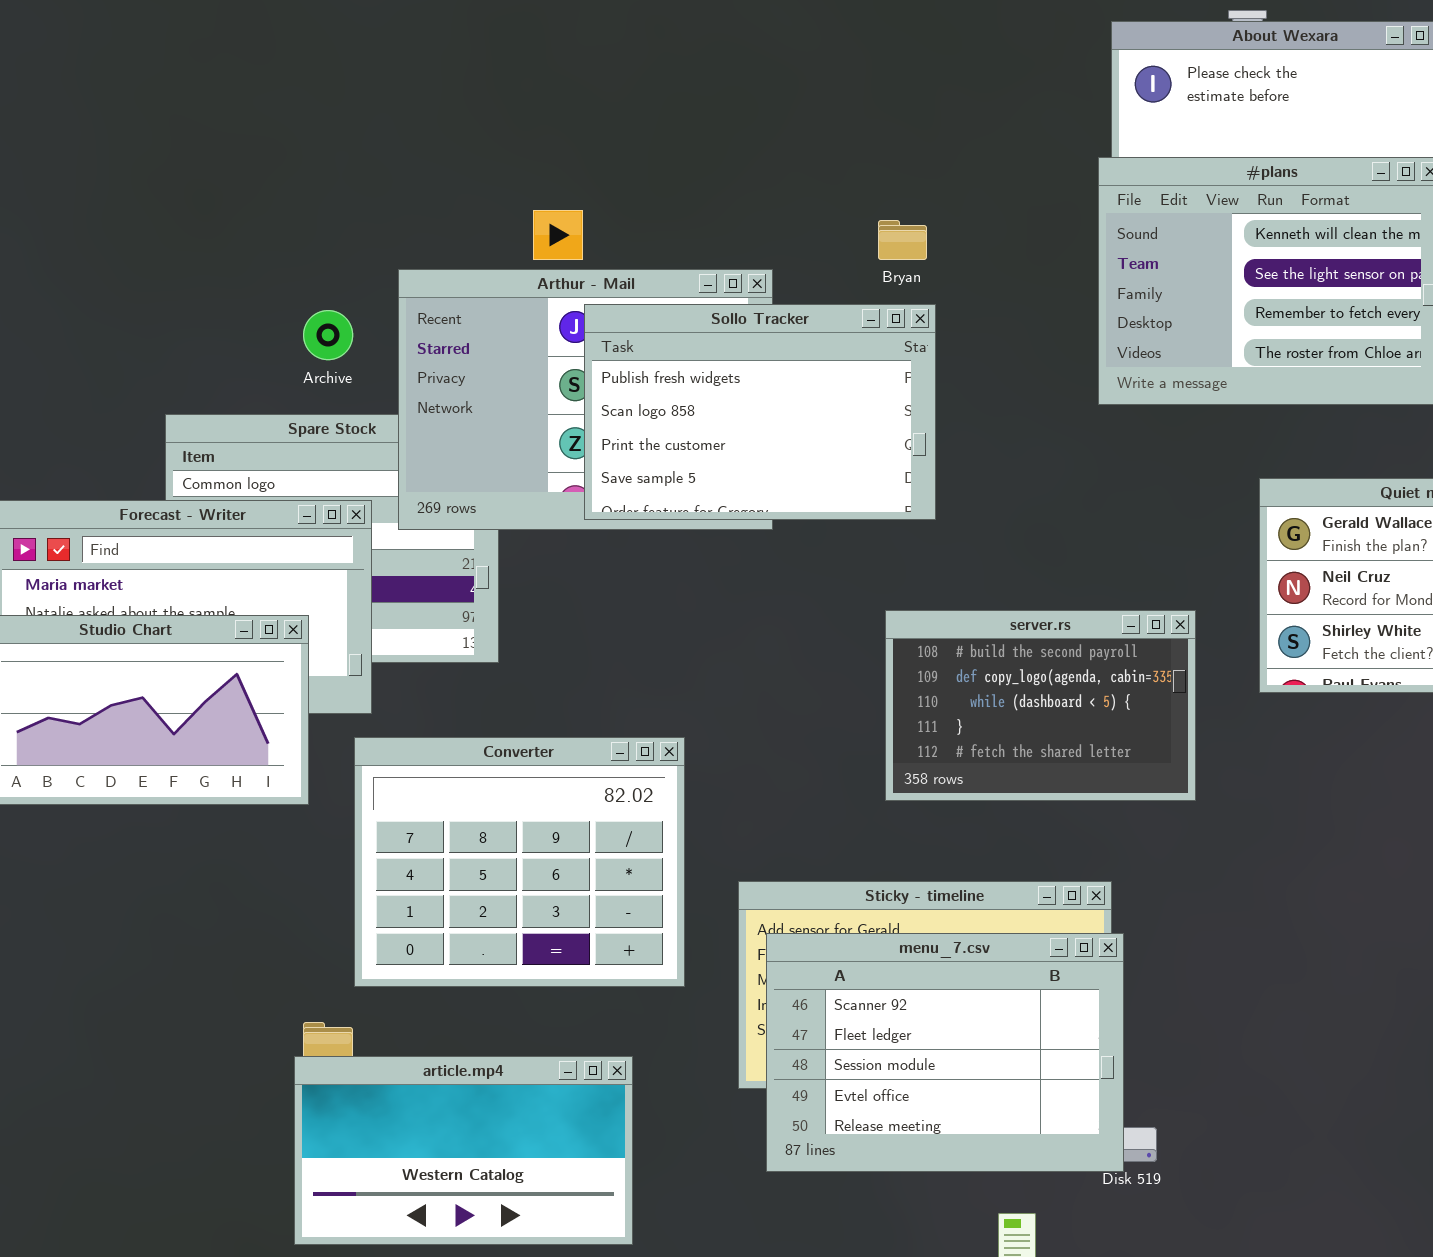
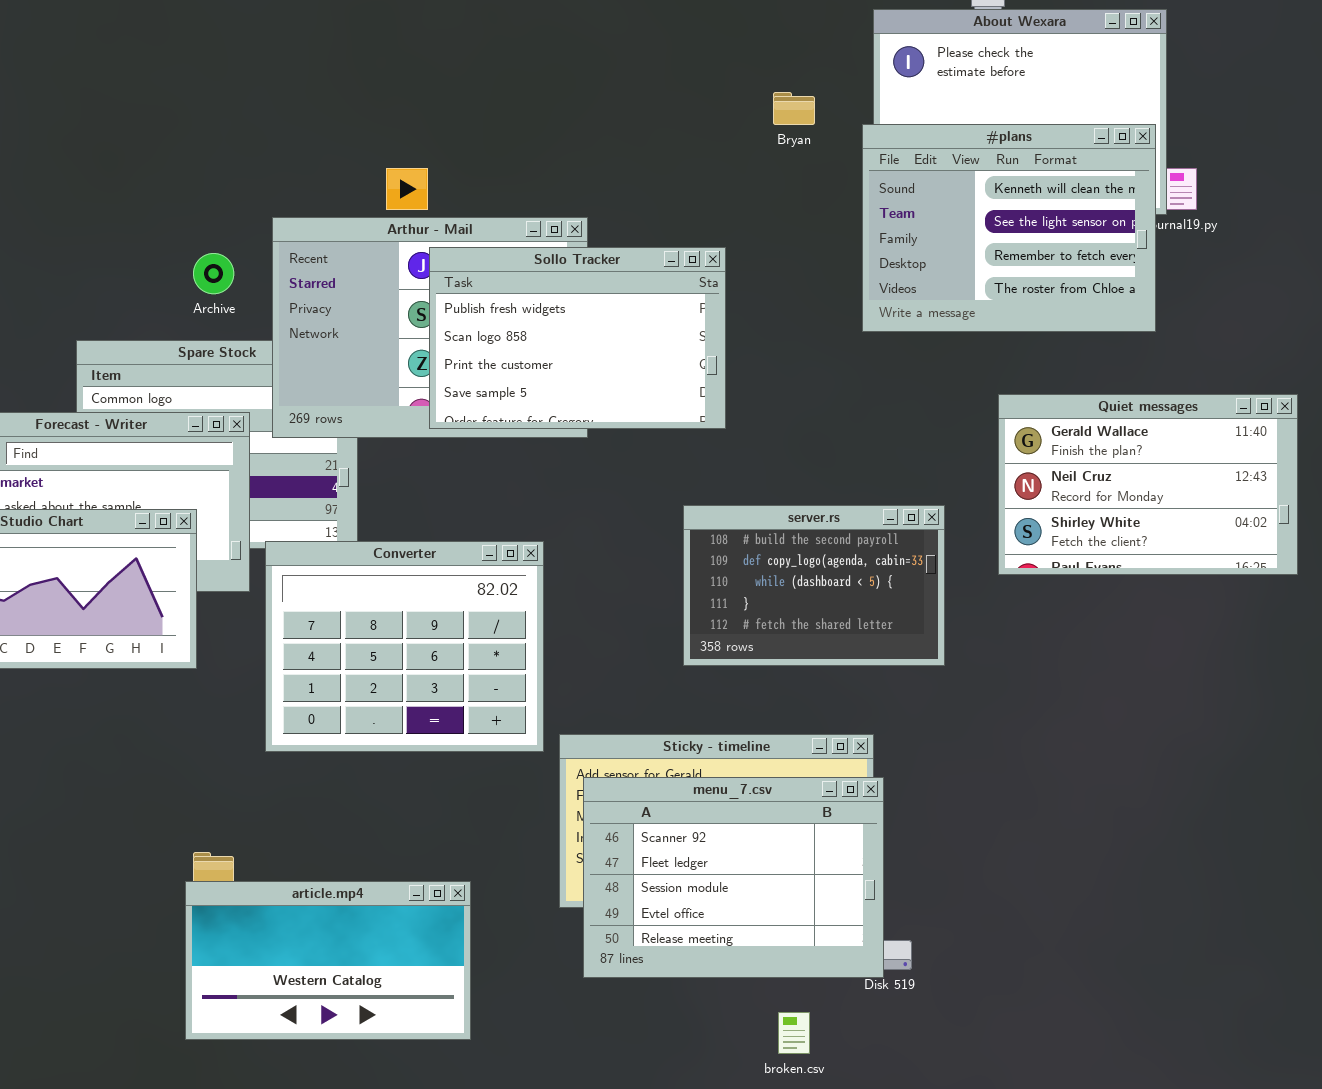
Bryan: [878,220,927,260] -> [773,92,815,125], moved
Converter: [354,737,685,987] -> [265,541,544,752], moved

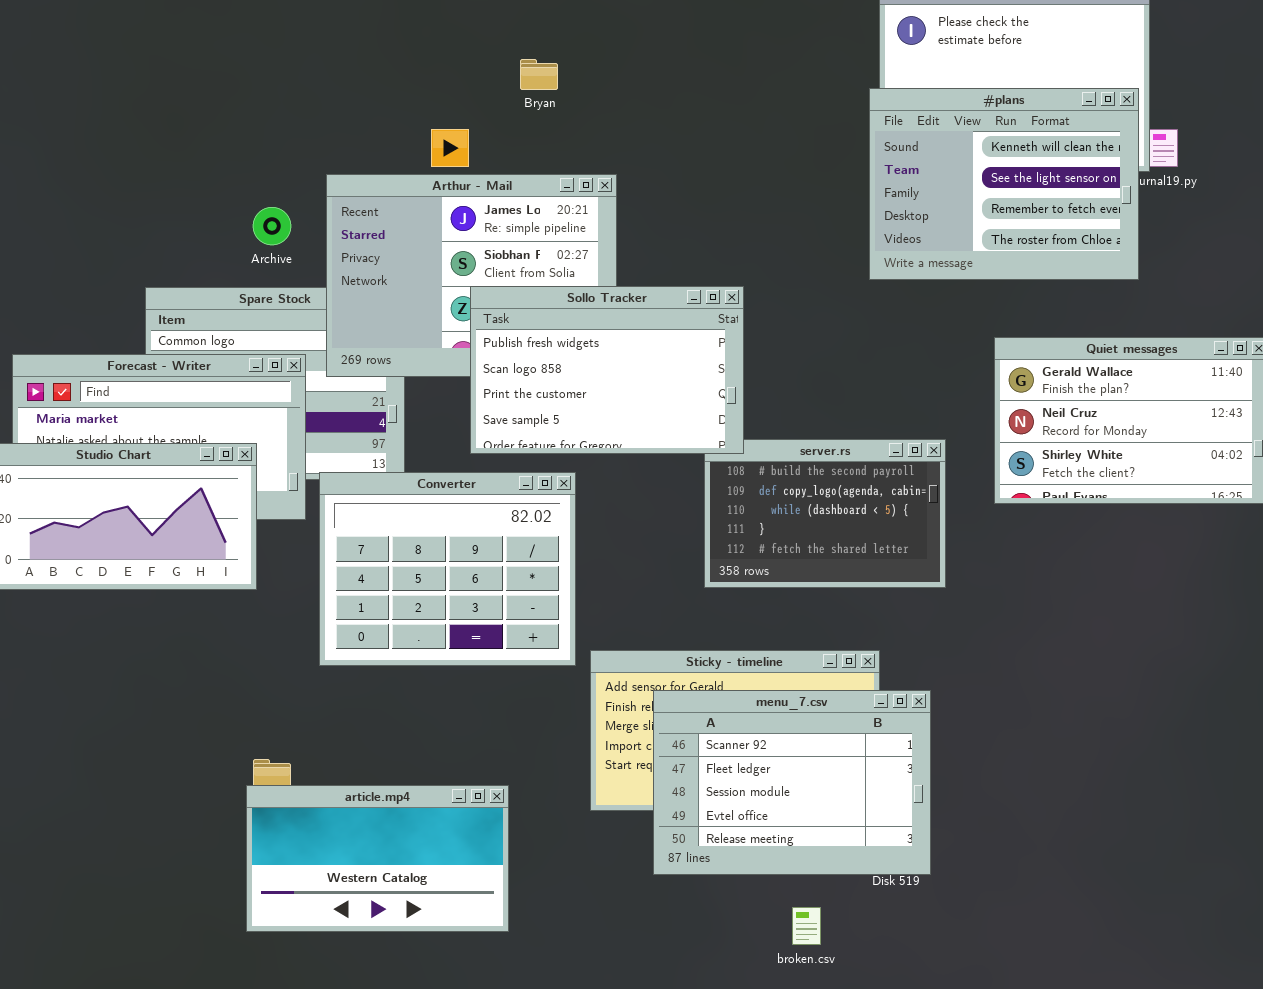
Bryan: [773,92,815,125] -> [520,59,558,90], moved
Sollo Tracker: [429,247,726,429] -> [470,286,744,454], moved
menu_7.csv: [583,777,884,978] -> [653,690,931,875], moved

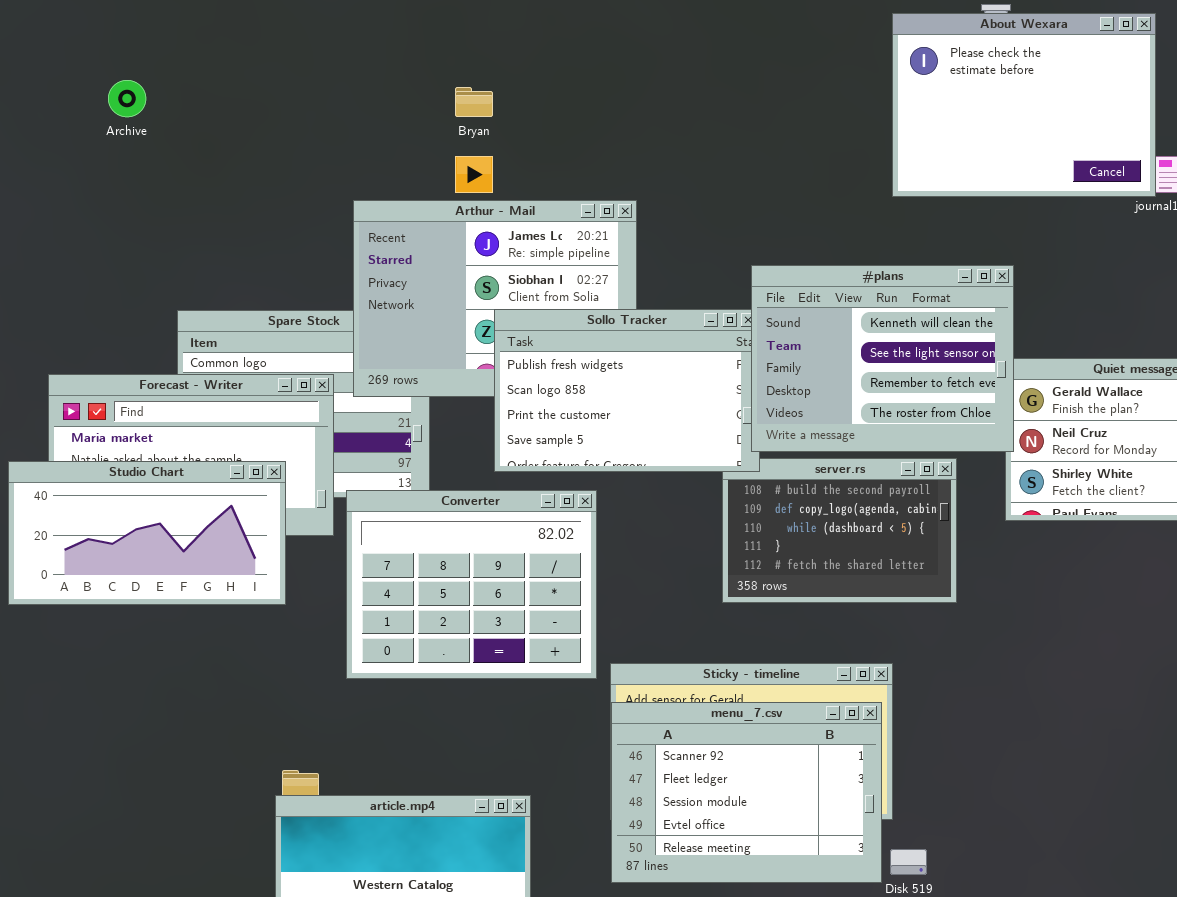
Bryan: [520,59,558,90] -> [455,87,493,117], moved
#plans: [869,88,1139,280] -> [751,265,1014,452], moved
Archive: [253,207,291,245] -> [108,80,146,117], moved
menu_7.csv: [653,690,931,875] -> [611,702,882,883], moved

